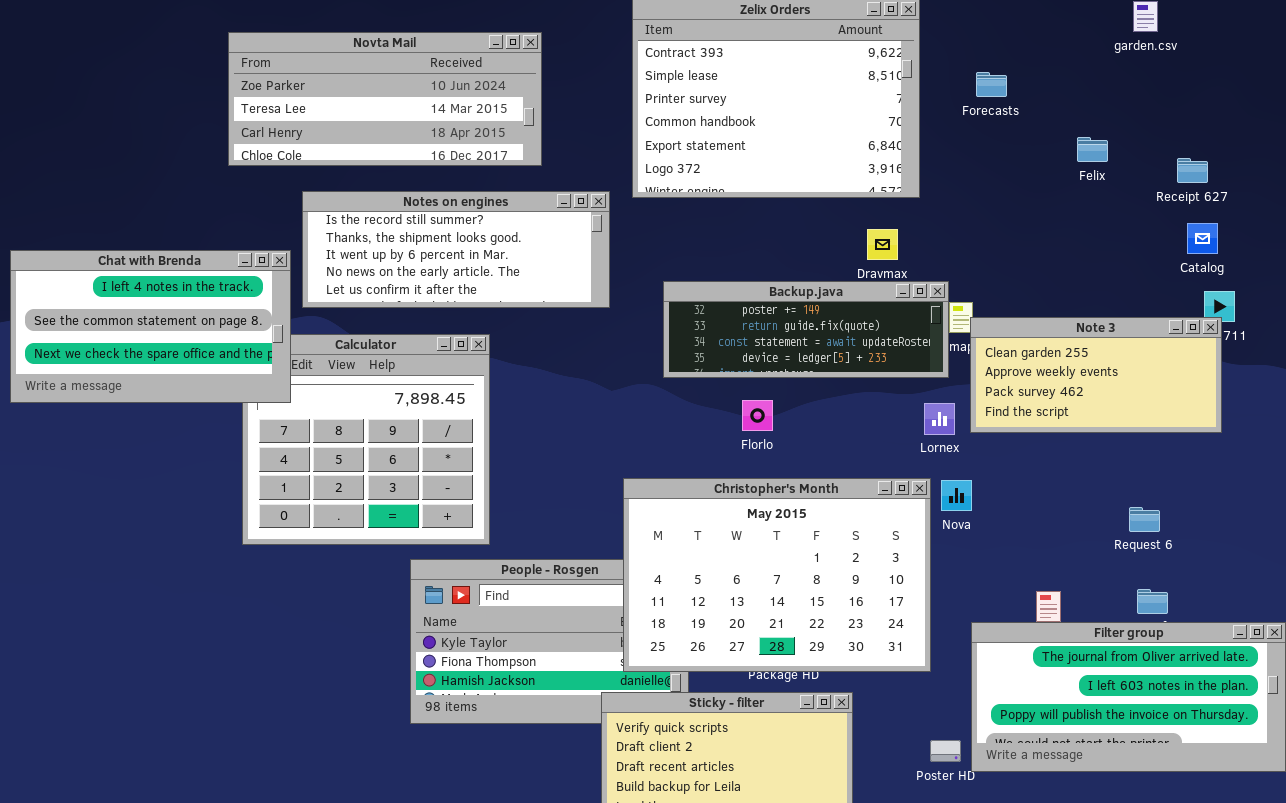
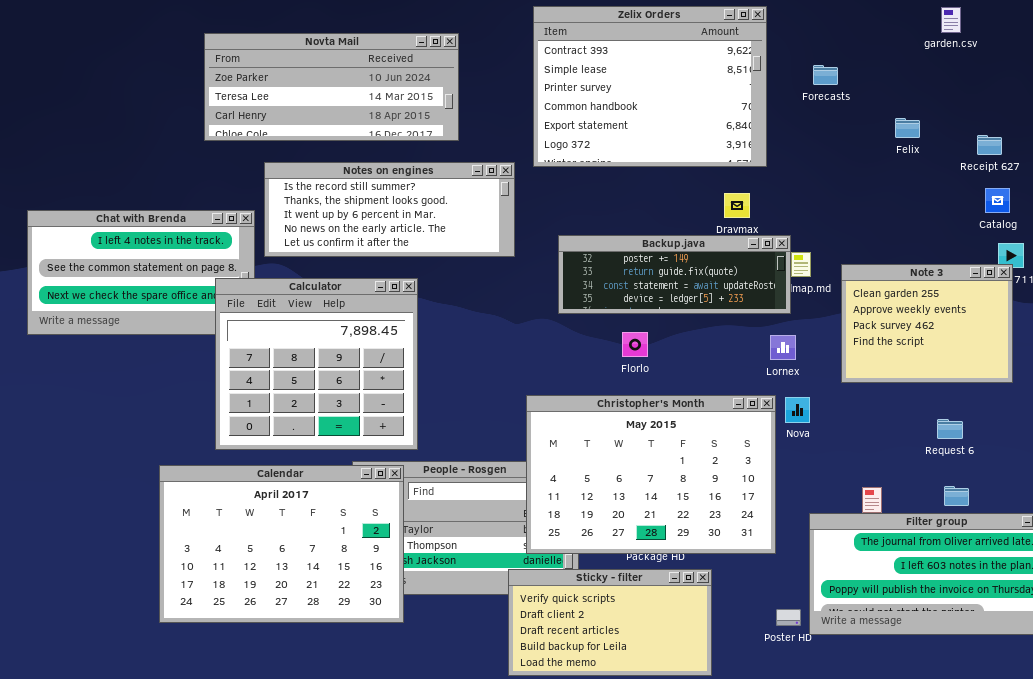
Note 3: [970,317,1222,433] -> [841,264,1013,383], resized
Calculator: [242,334,490,545] -> [215,278,418,450], raised
Calendar: none -> [159,465,404,623], opened

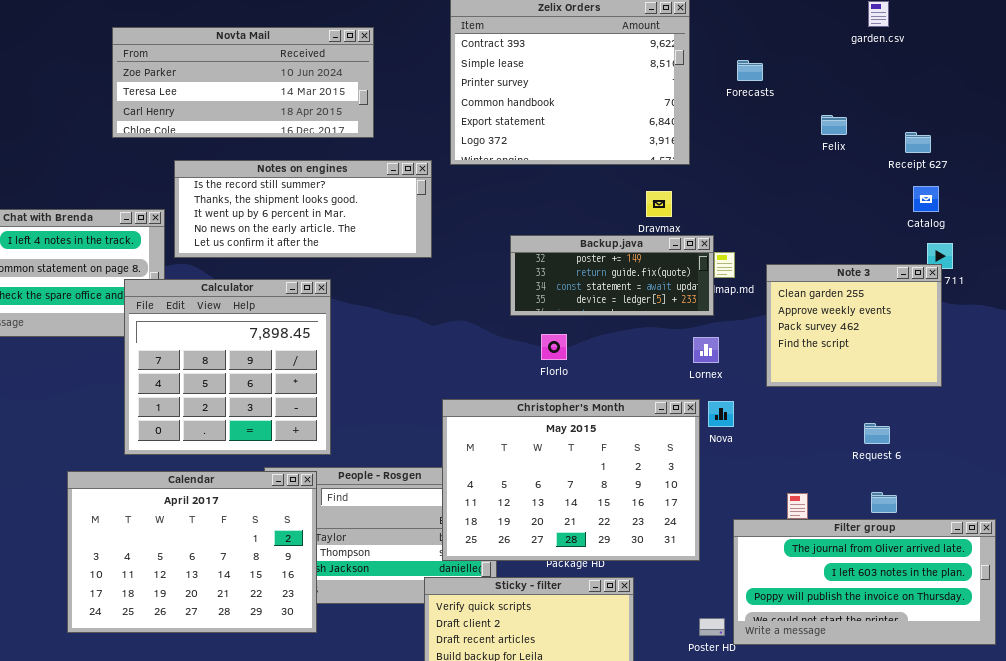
Backup.java: [558,235,791,314] -> [510,235,714,316], resized

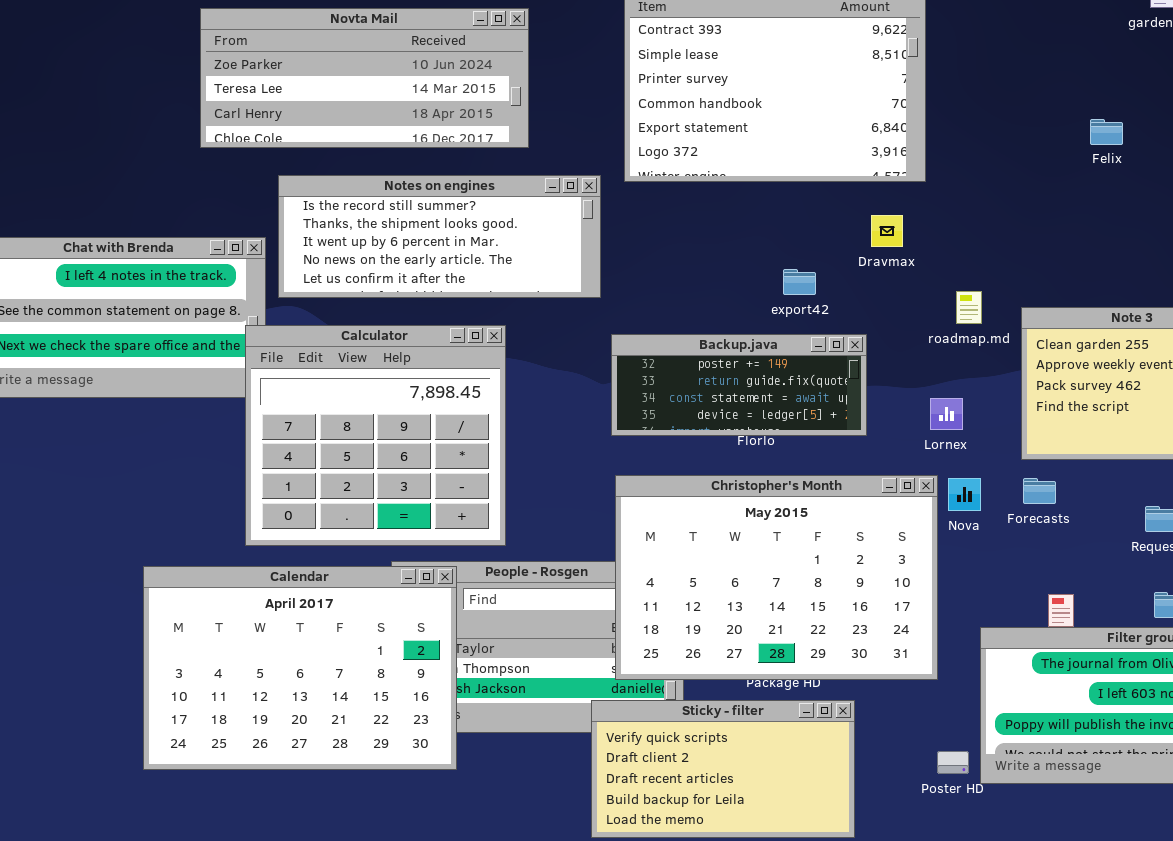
Forecasts: [737,60,763,81] -> [1023,478,1056,504], moved
Backup.java: [510,235,714,316] -> [611,334,867,436], moved
Calculator: [124,279,331,455] -> [245,325,506,546], moved

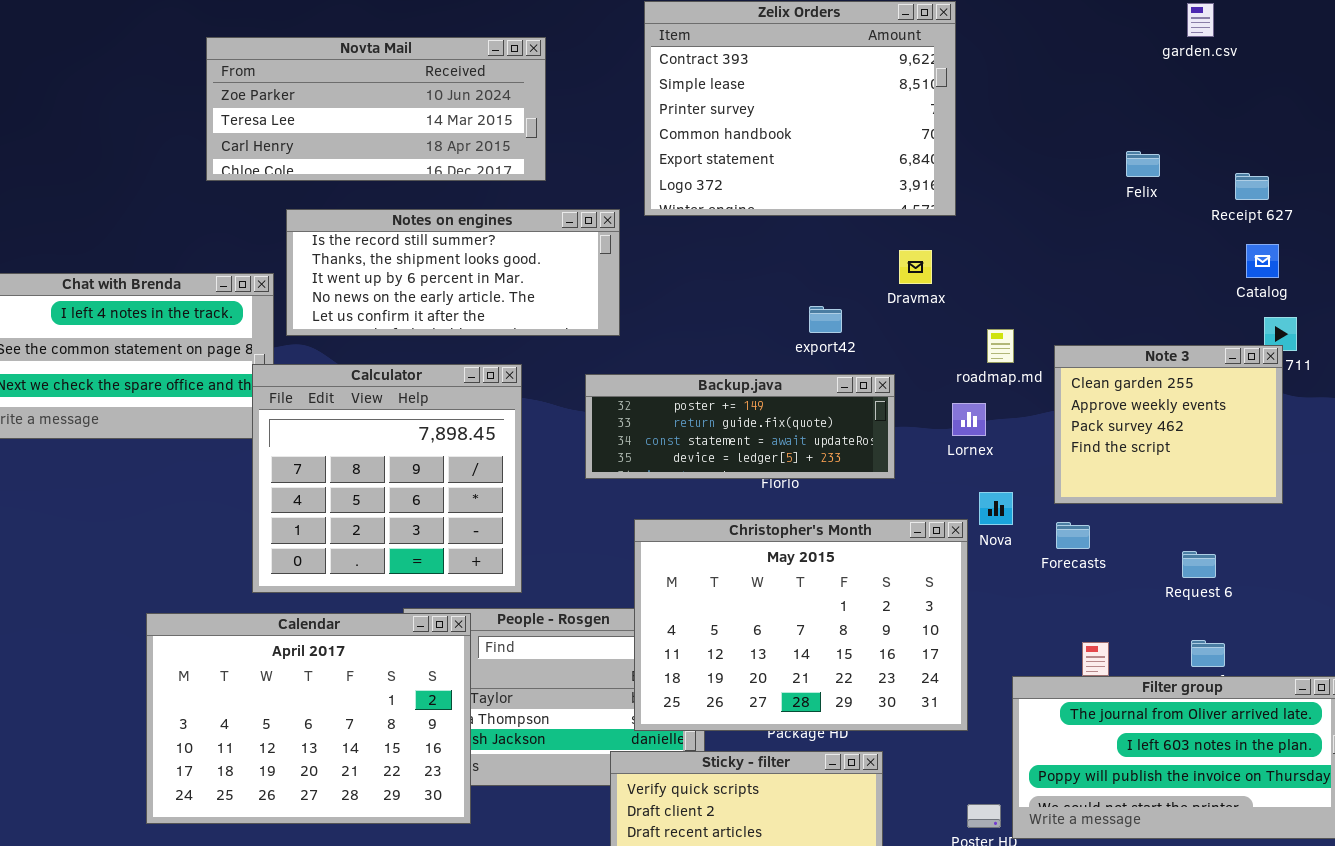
Backup.java: [611,334,867,436] -> [585,374,895,479], resized
Lornex: [930,398,963,430] -> [952,403,986,436], moved
Nova: [948,478,981,511] -> [979,492,1013,525], moved

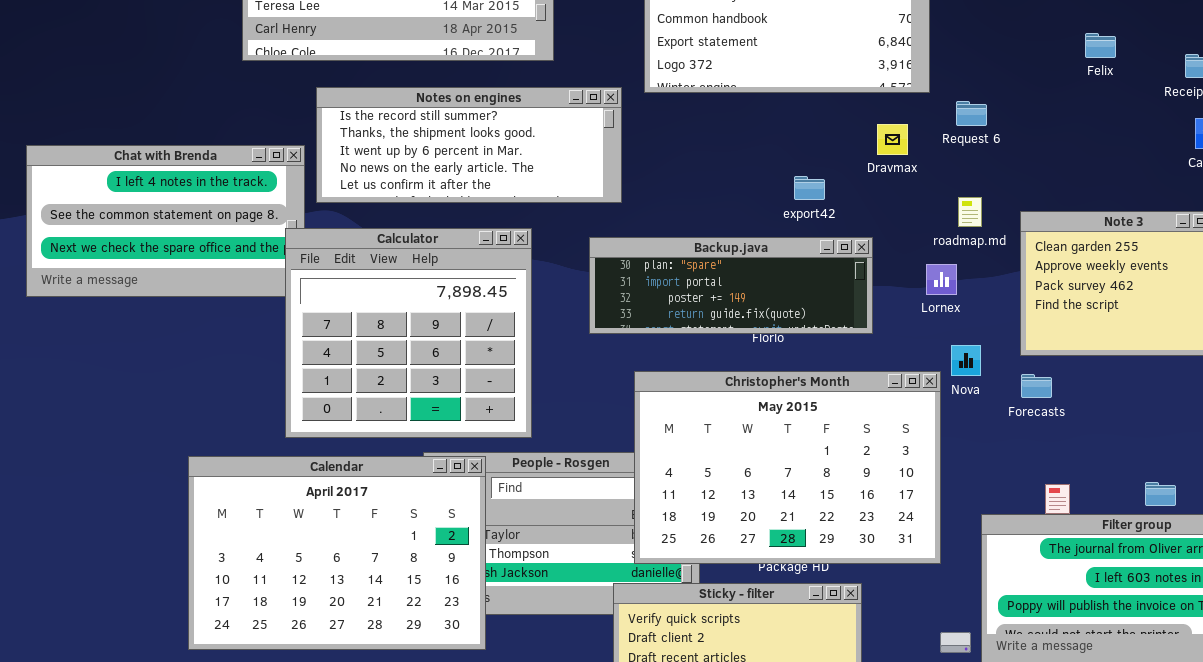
Backup.java: [585,374,895,479] -> [589,237,873,334], scrolled up 2 rows
Request 6: [1182,551,1216,578] -> [956,101,987,126], moved

